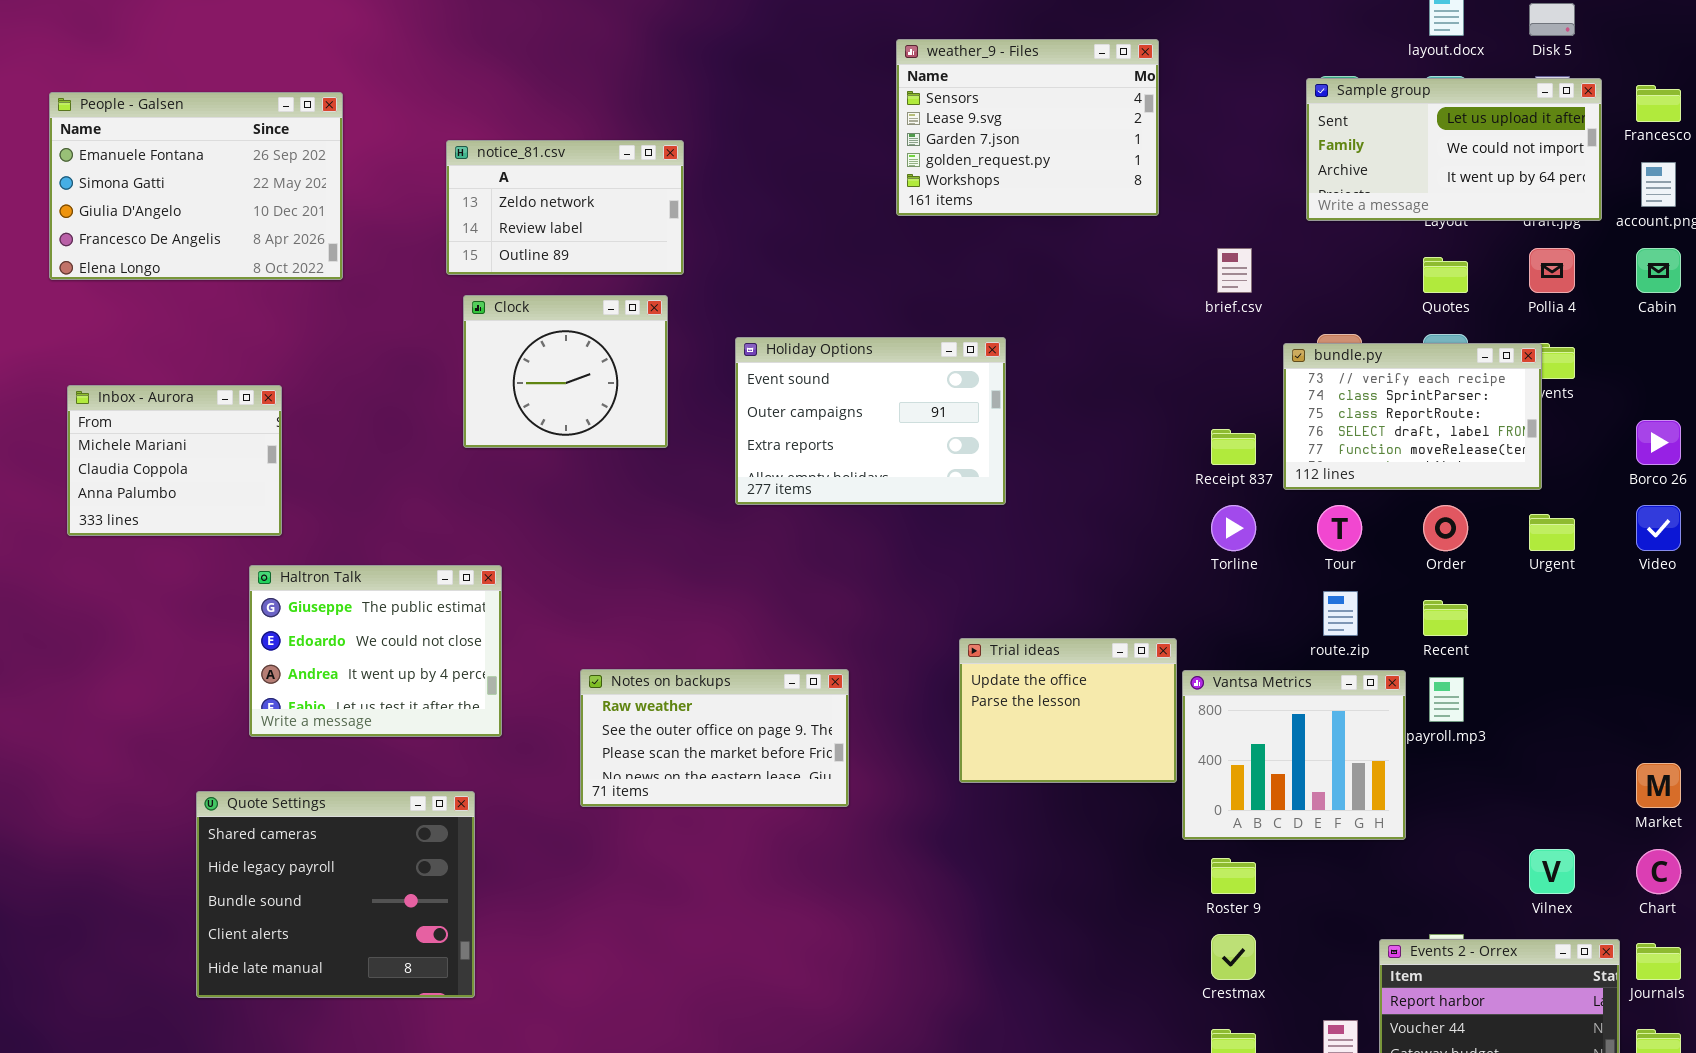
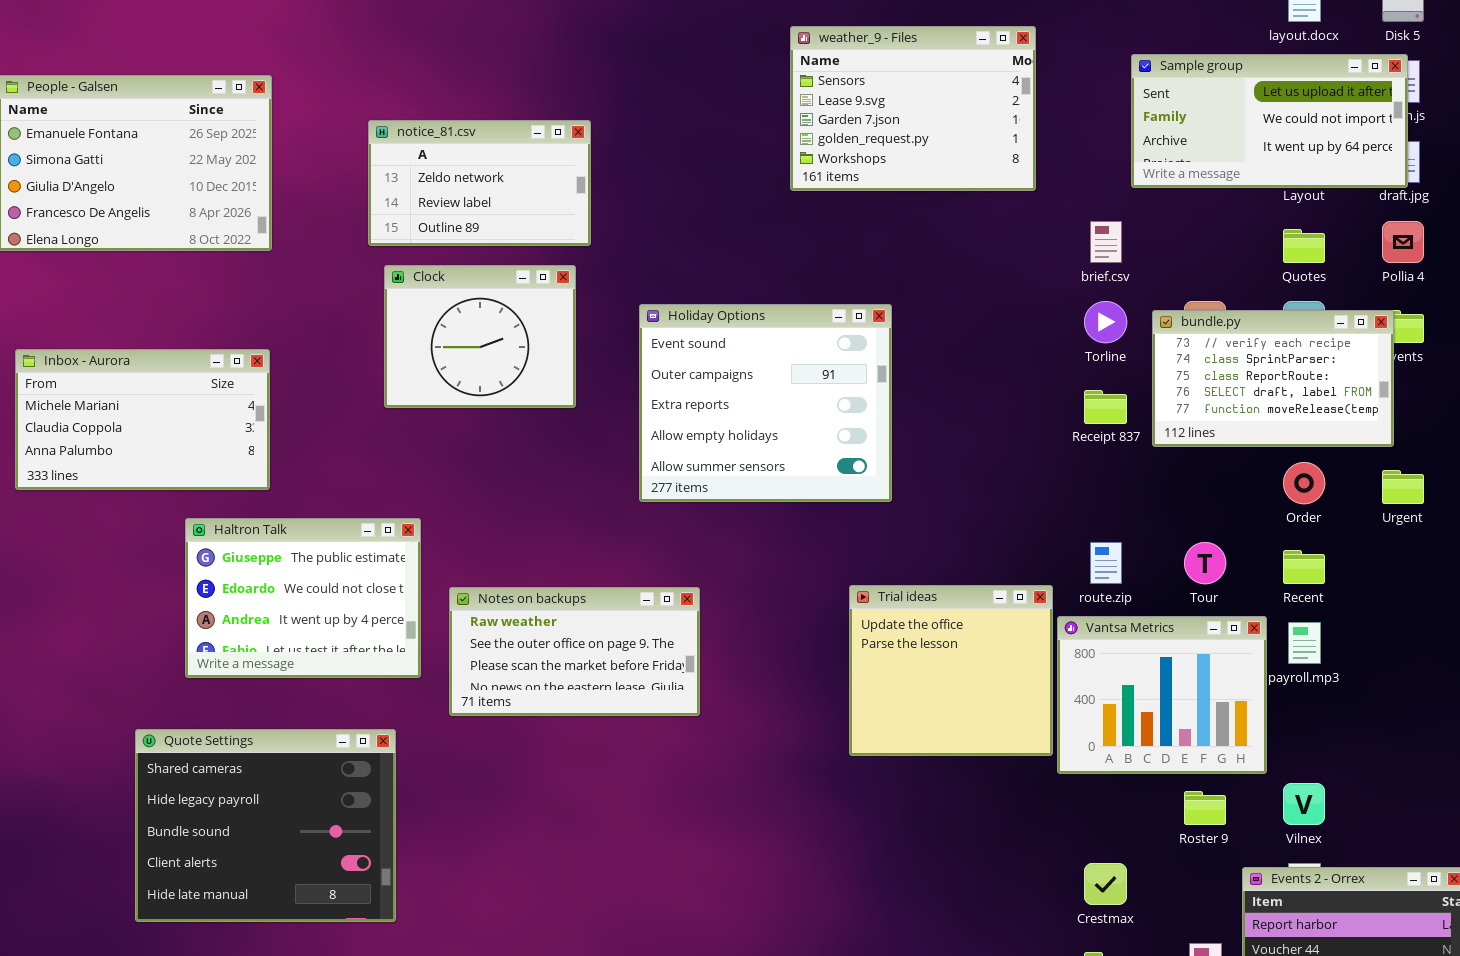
Sample group: [1306,78,1602,221] -> [1131,54,1408,188], moved
Holiday Options: [735,337,1006,505] -> [639,304,892,502], resized
Inbox - Aurora: [67,385,282,536] -> [15,349,270,490], resized
Torline: [1211,505,1256,551] -> [1084,301,1127,343], moved
Tour: [1317,505,1362,551] -> [1184,542,1226,584], moved
route.zip: [1323,591,1358,636] -> [1090,542,1122,584], moved
Trial ideas: [959,638,1177,783] -> [849,585,1053,756], resized
Notes on backups: [580,669,849,807] -> [449,587,700,716], moved
Vilnex: [1529,849,1575,894] -> [1283,783,1325,825], moved
Roster 9: [1211,858,1256,894] -> [1184,791,1226,825], moved

